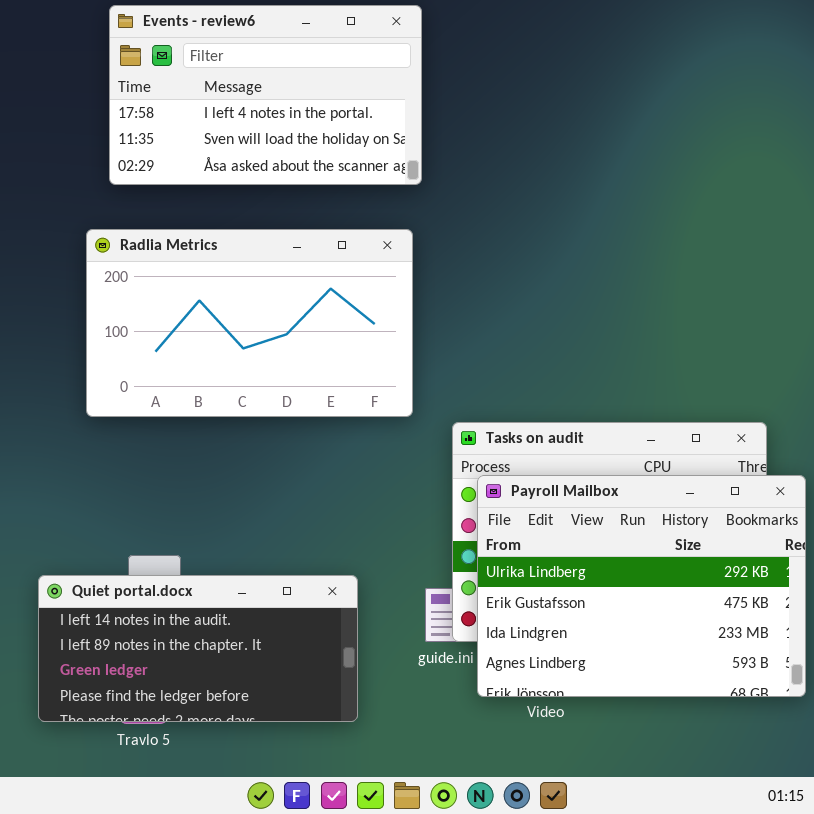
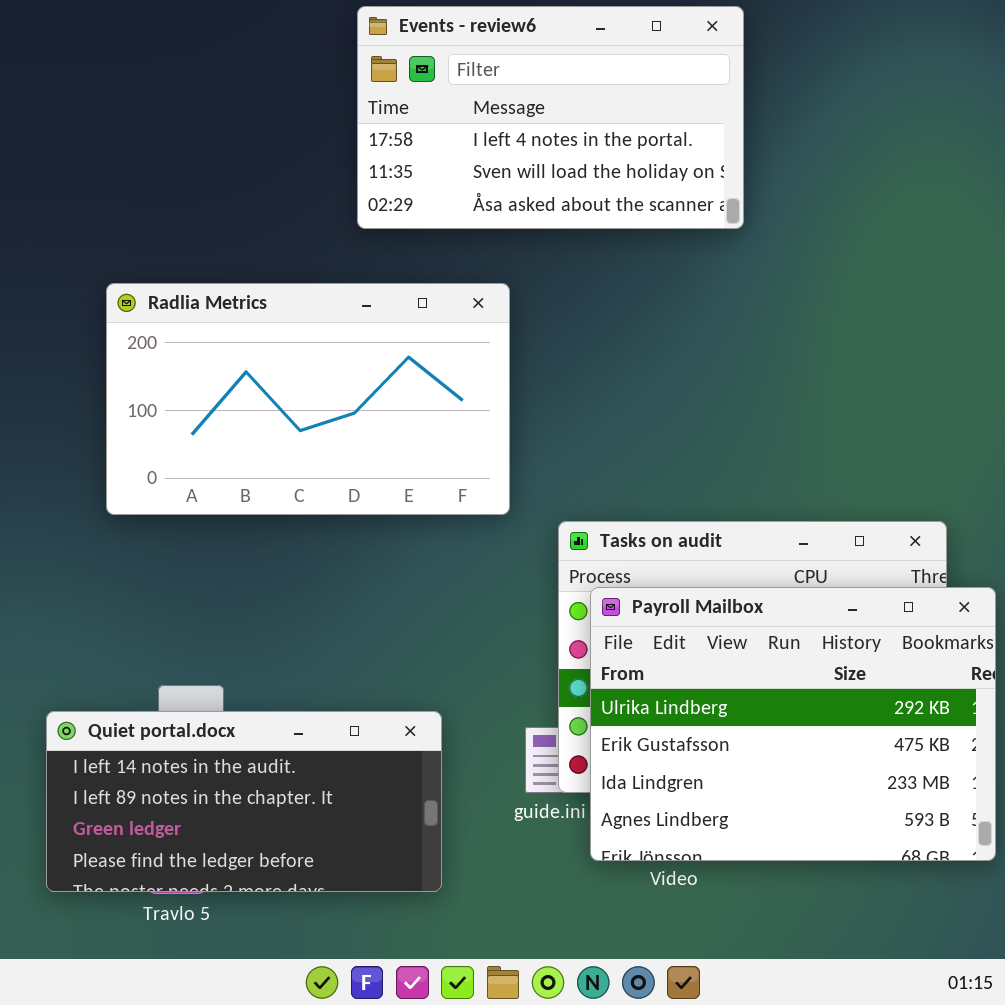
Events - review6: [109,5,422,185] -> [357,6,744,229], moved

